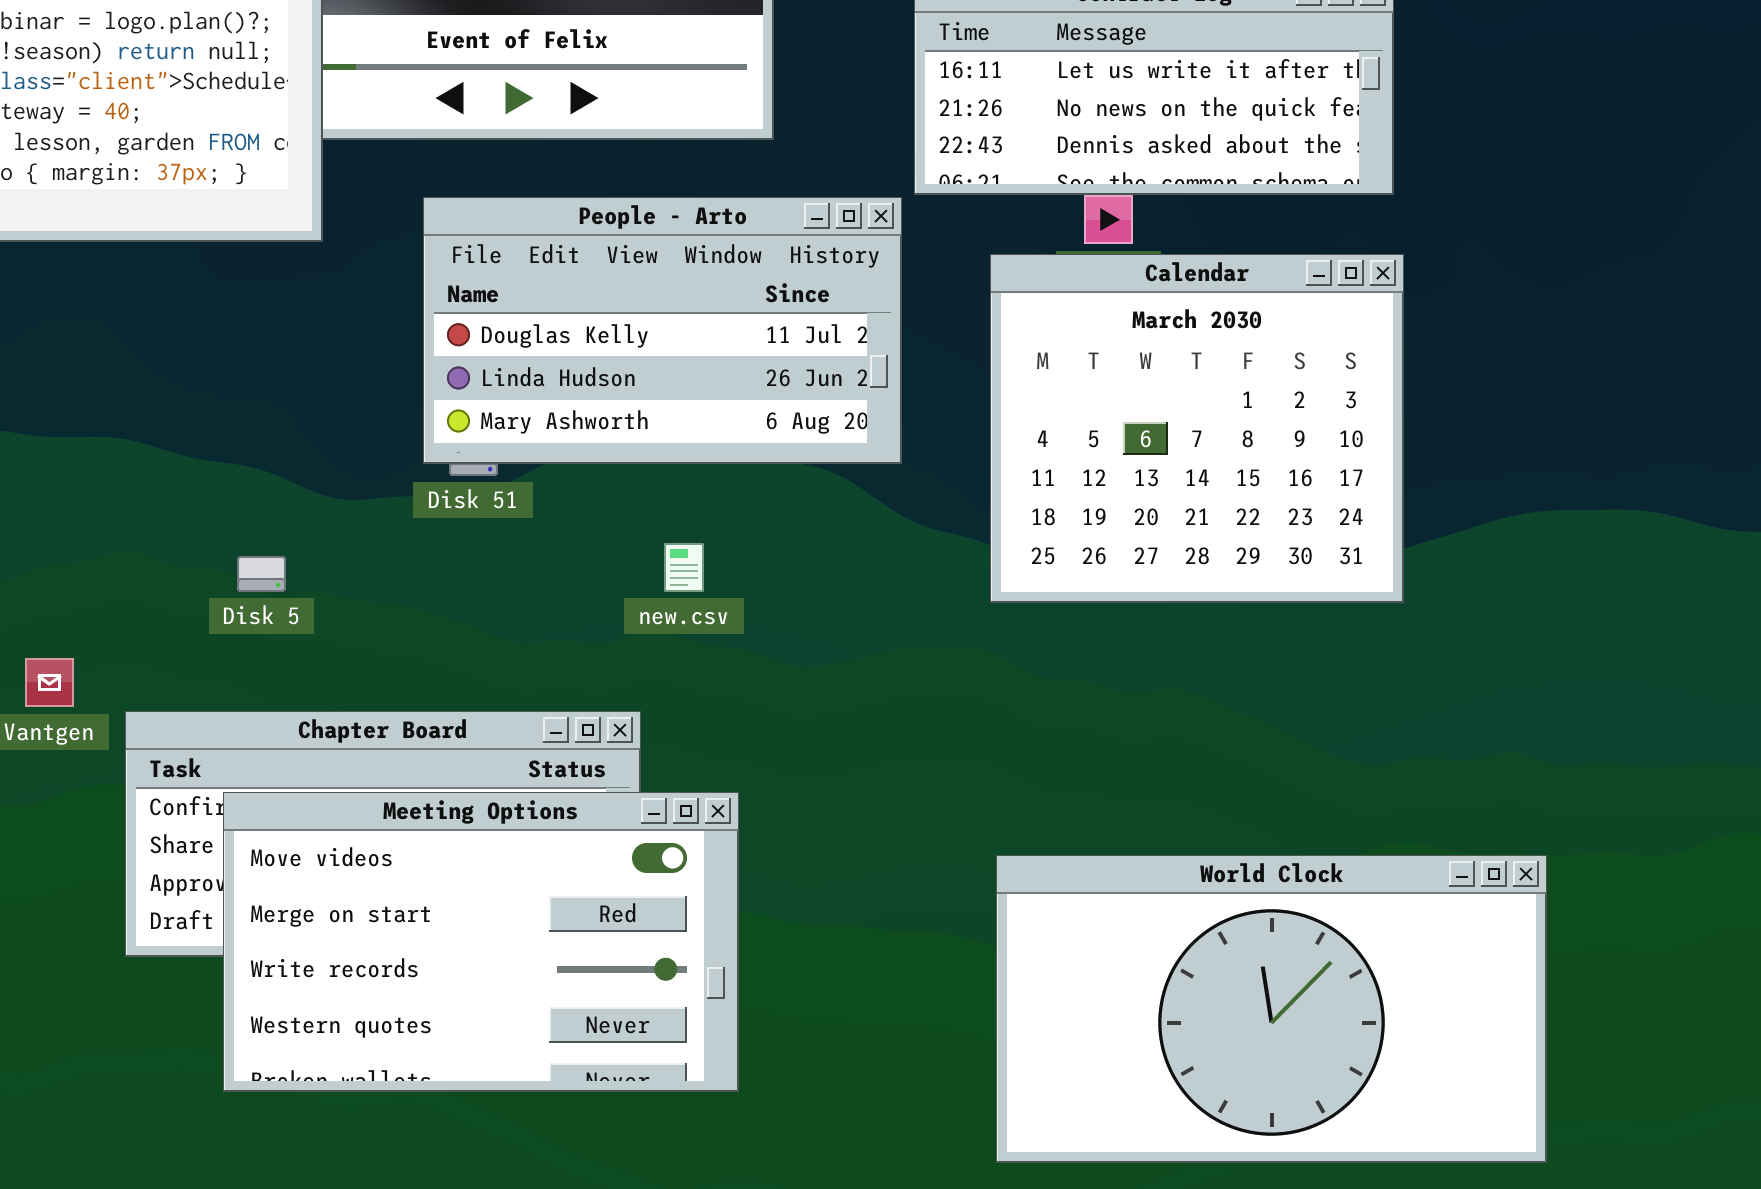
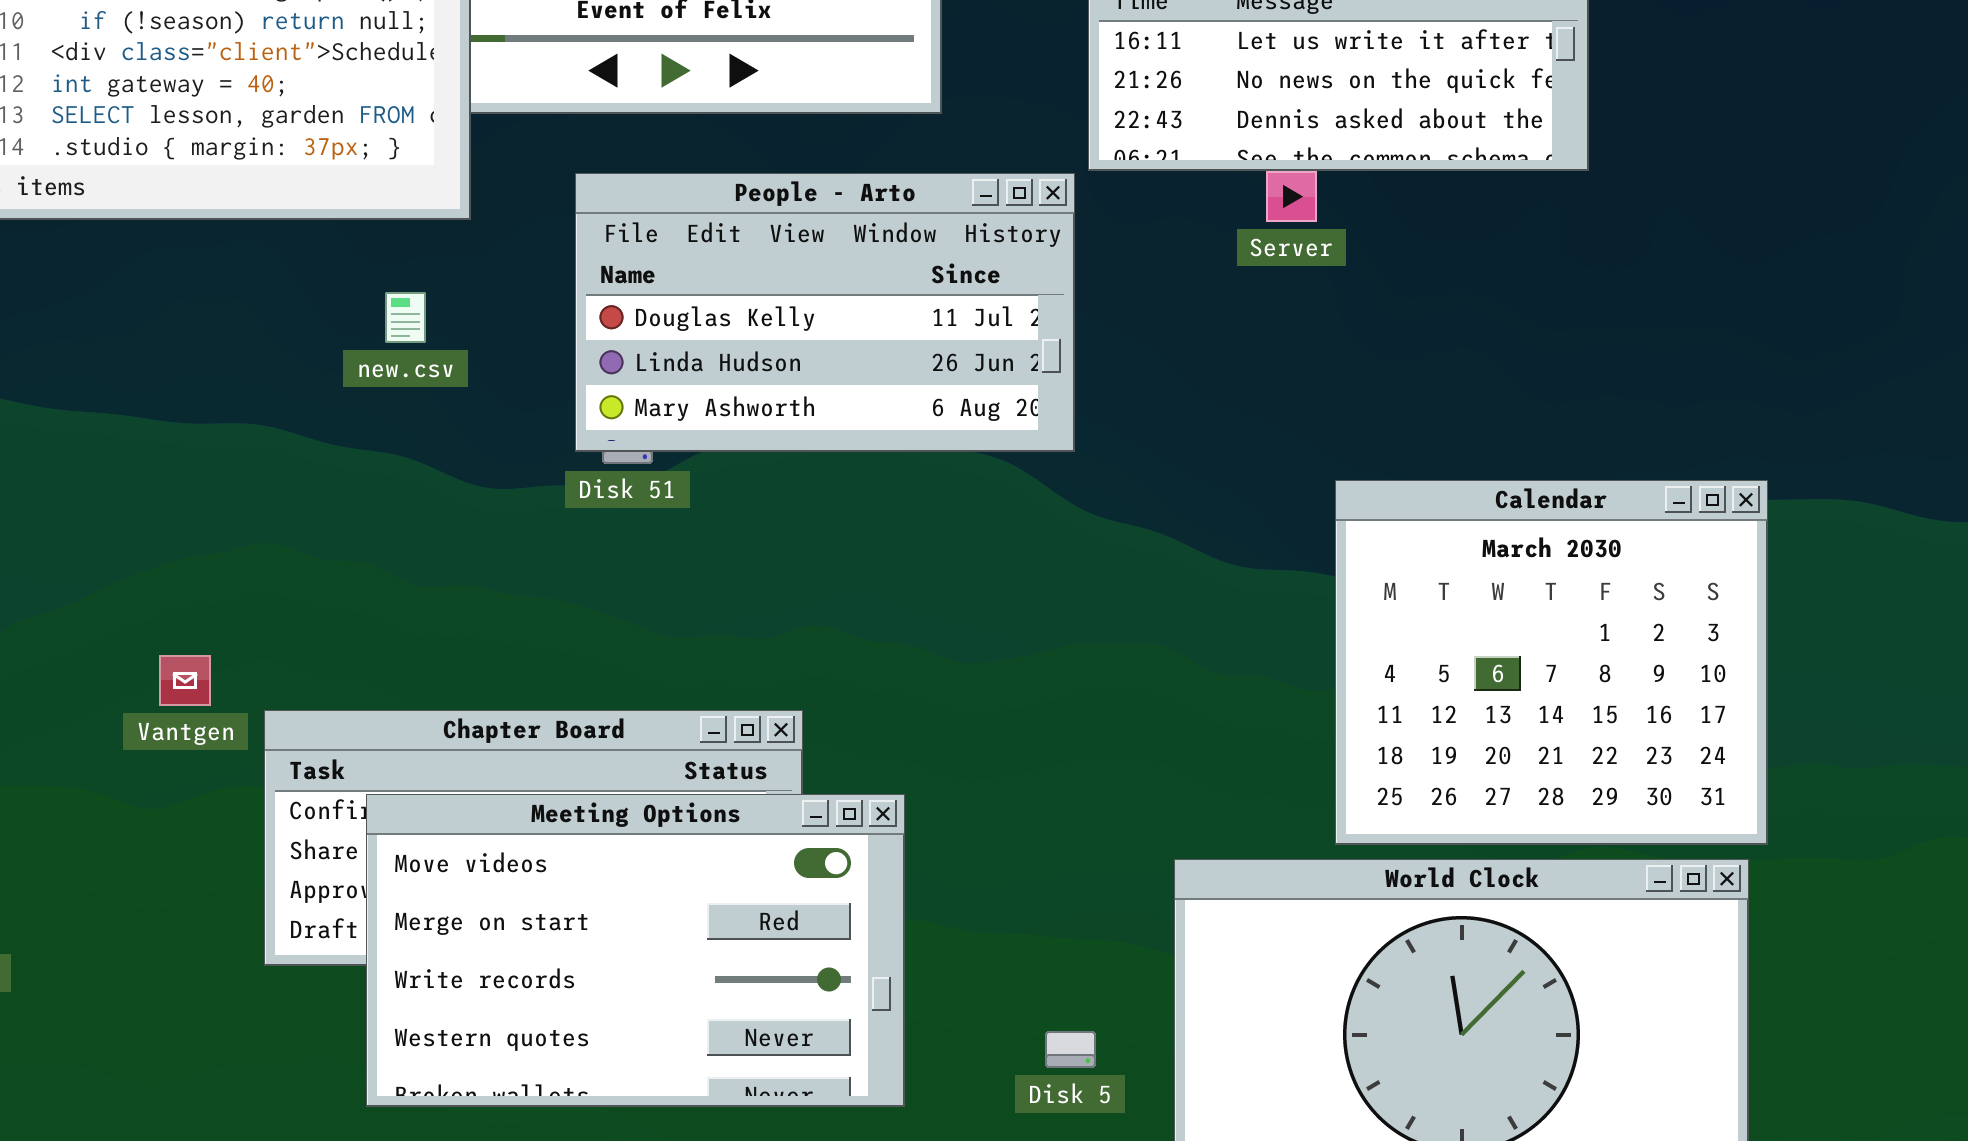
Calendar: [990,254,1404,603] -> [1335,480,1768,845], moved
new.csv: [664,543,704,592] -> [385,292,426,343], moved
Disk 5: [237,556,286,592] -> [1045,1031,1096,1068], moved

